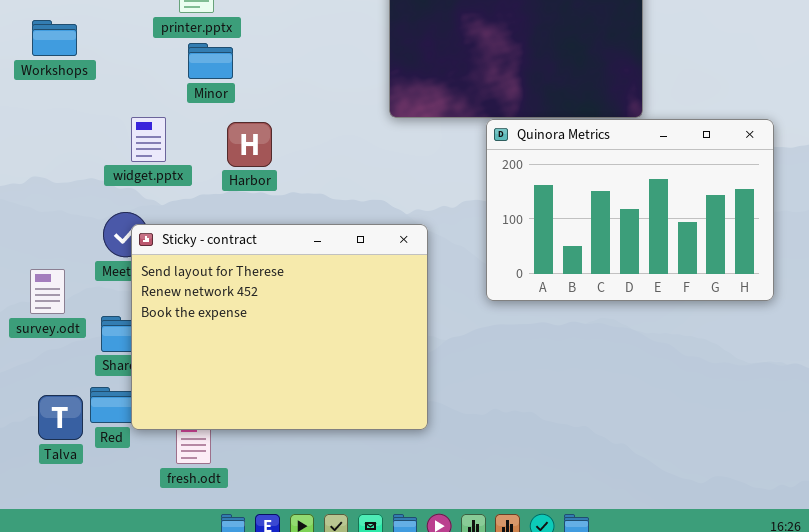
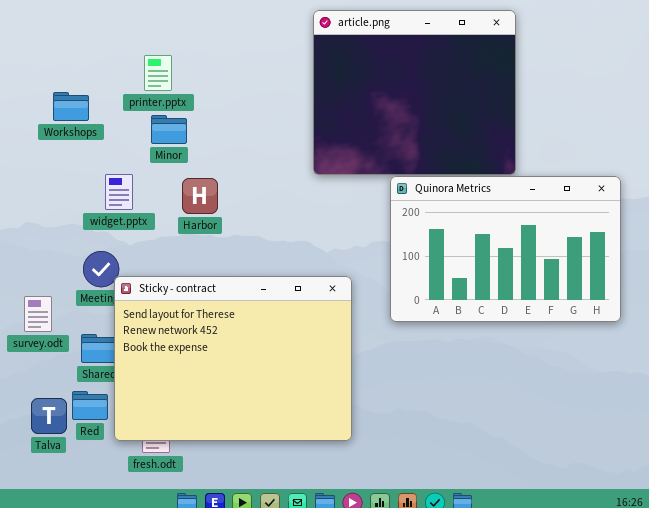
Workshops: [32,20,77,56] -> [53,92,89,121], moved
Sticky - contract: [131,224,428,430] -> [114,276,352,441], moved

